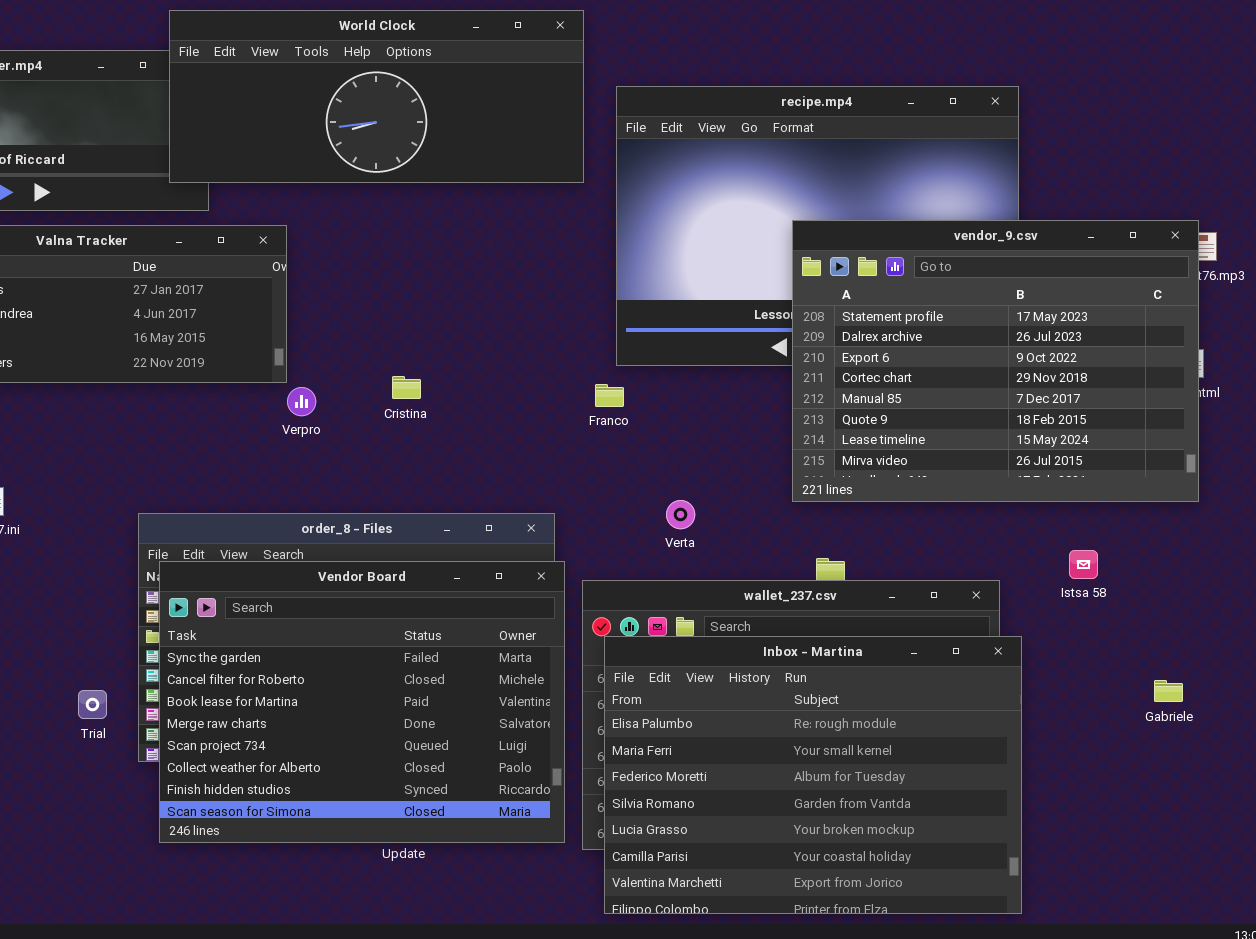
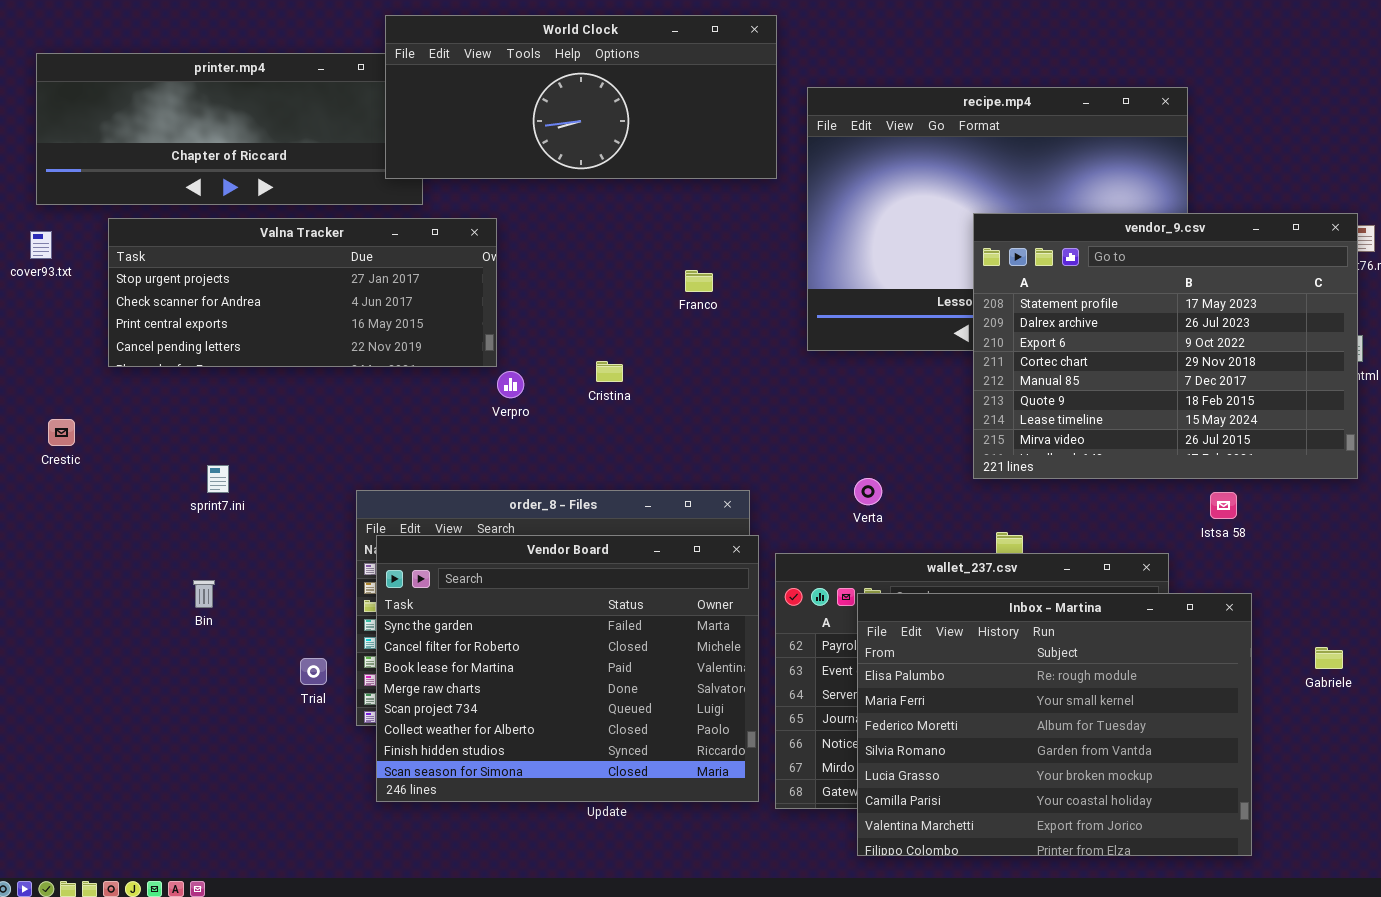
Franco: [595,384,624,407] -> [685,270,713,292], moved
Istsa 58: [1069,550,1098,579] -> [1210,492,1237,519], moved
Inbox - Martina: [604,636,1022,914] -> [857,593,1252,856], moved

